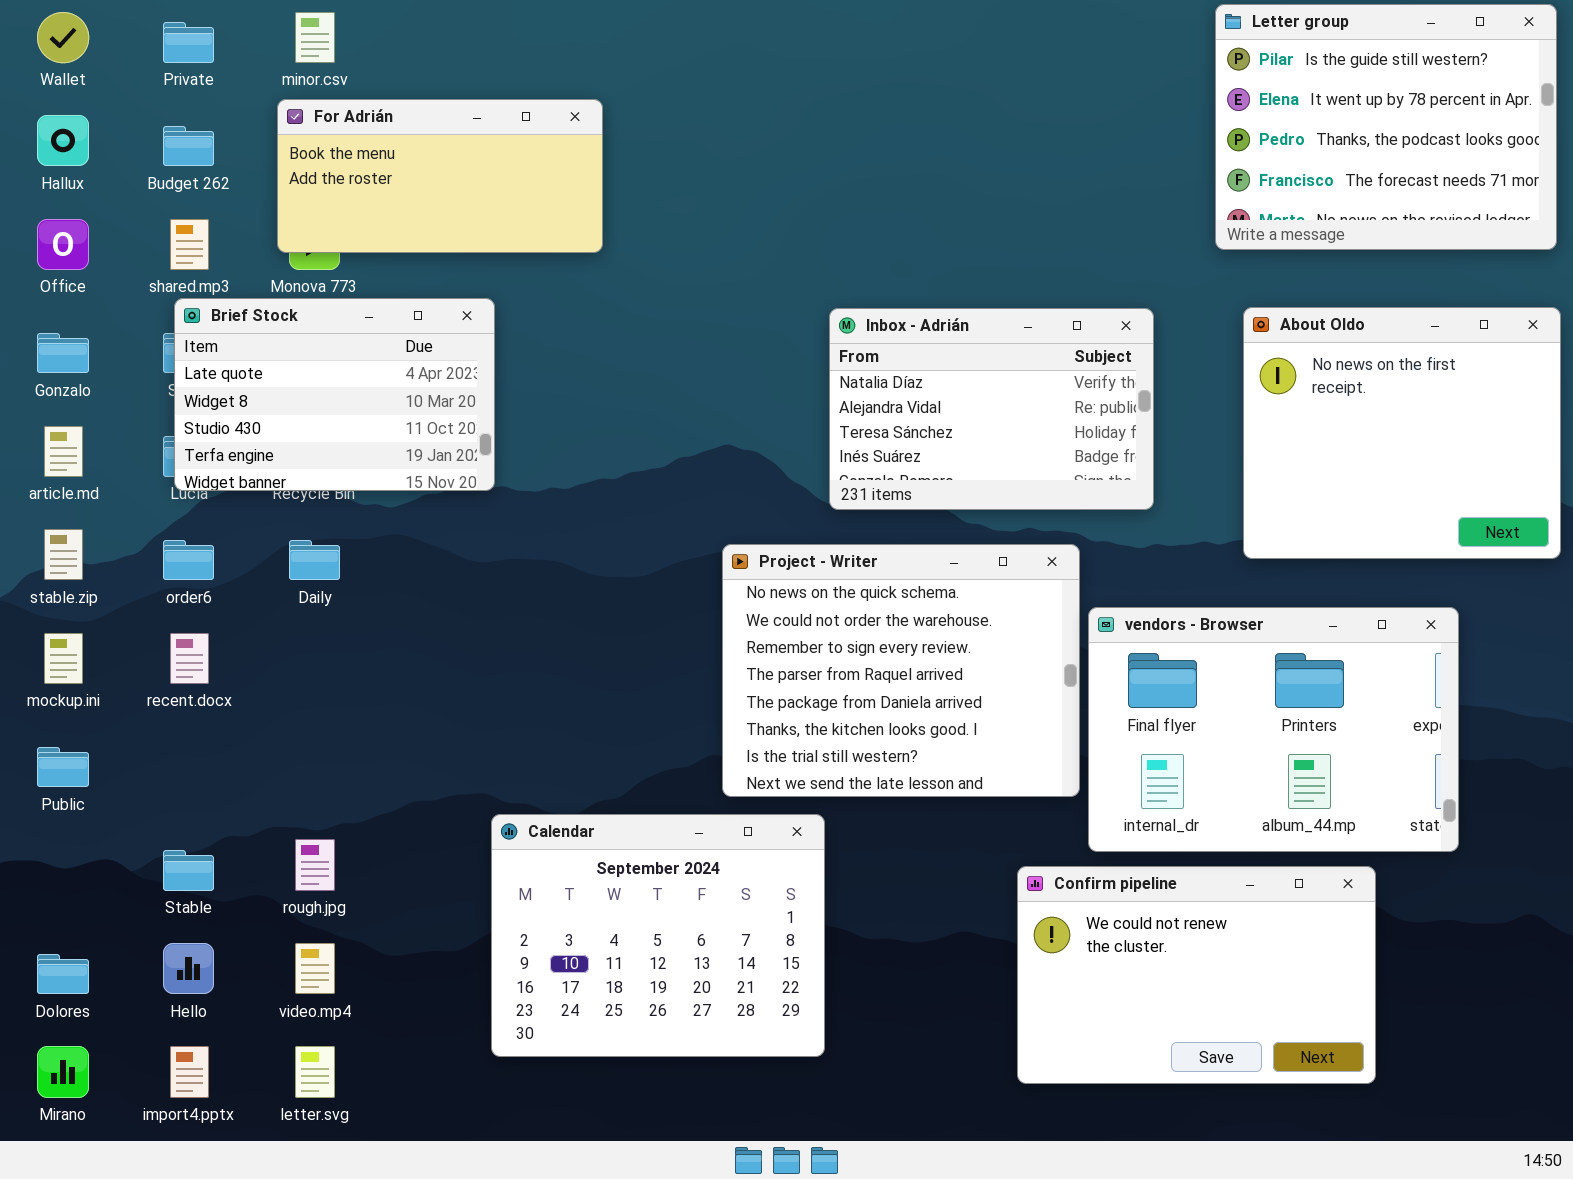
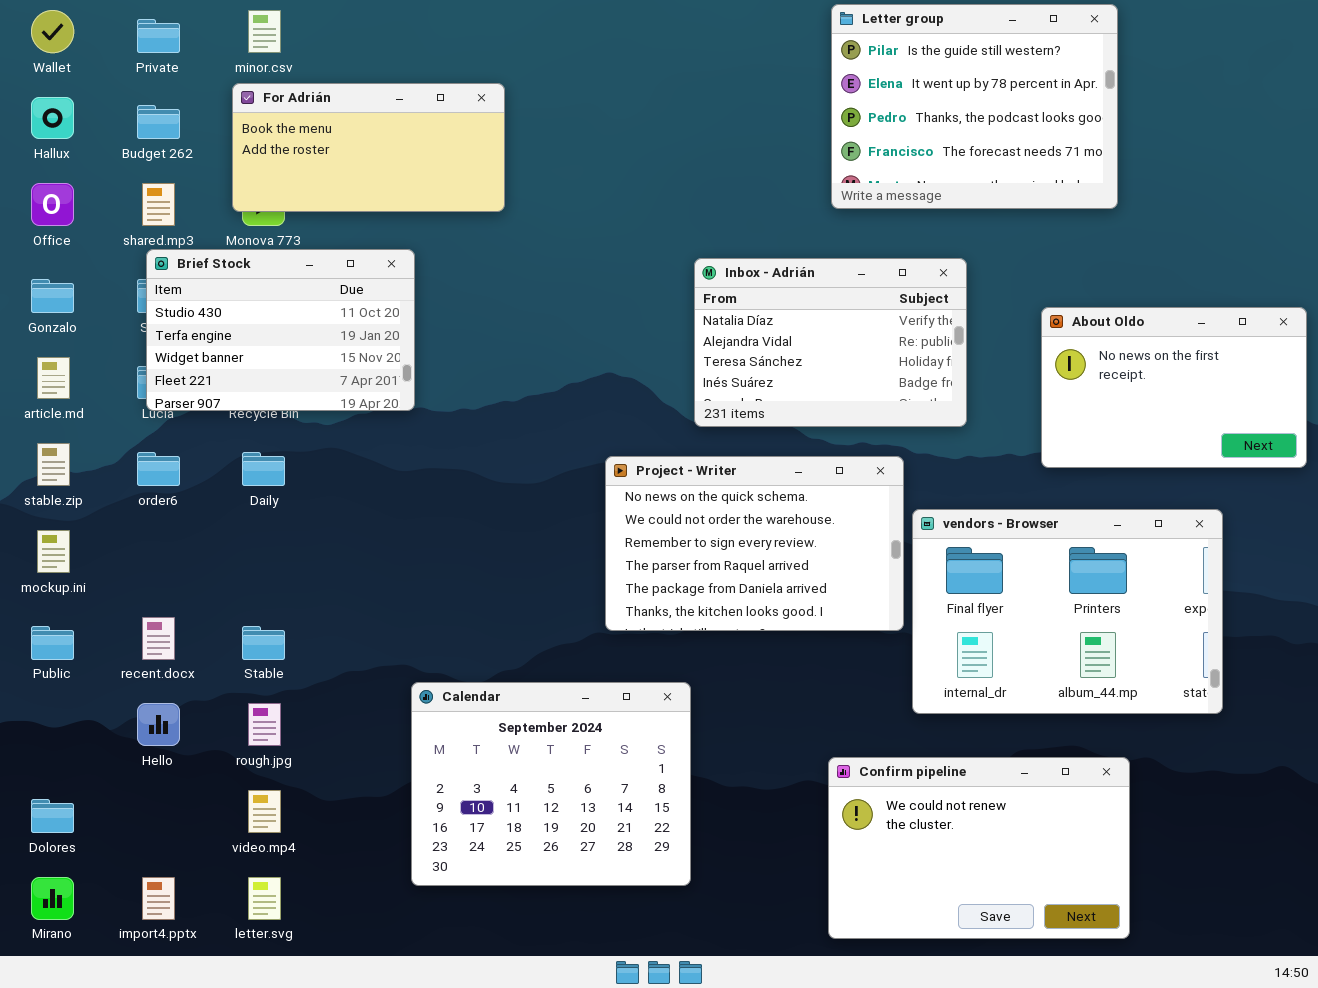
Letter group: [1215,4,1557,250] -> [831,4,1118,209], moved
Brief Stock: [174,298,495,491] -> [146,249,415,411], scrolled down 2 rows
About Oldo: [1243,307,1561,559] -> [1041,307,1307,468], resized
Project - Writer: [722,544,1080,797] -> [605,456,904,631], resized
recent.docx: [170,633,209,684] -> [142,617,175,660], moved
Stable: [163,850,214,891] -> [242,626,285,660], moved
Confirm pipeline: [1017,866,1376,1084] -> [828,757,1130,939], moved
Hello: [163,943,214,994] -> [137,703,180,746], moved

